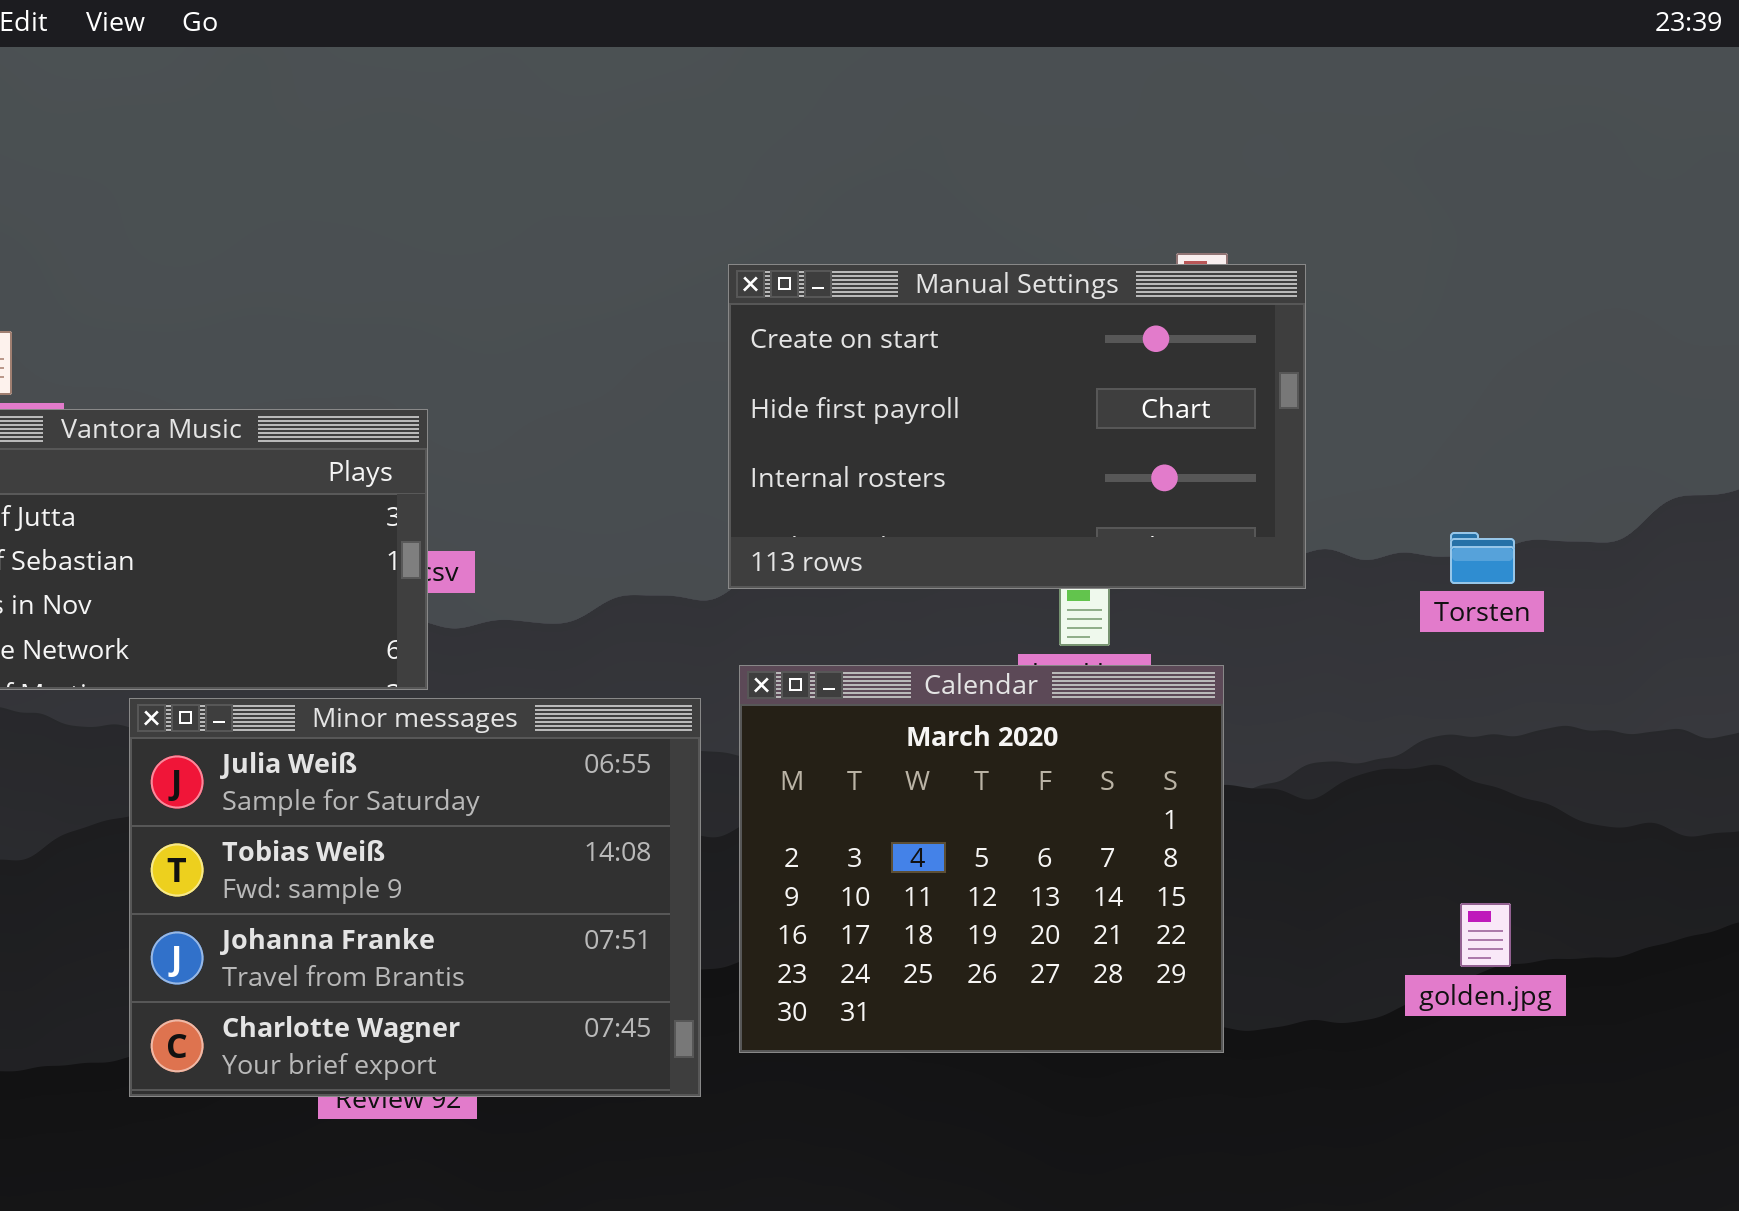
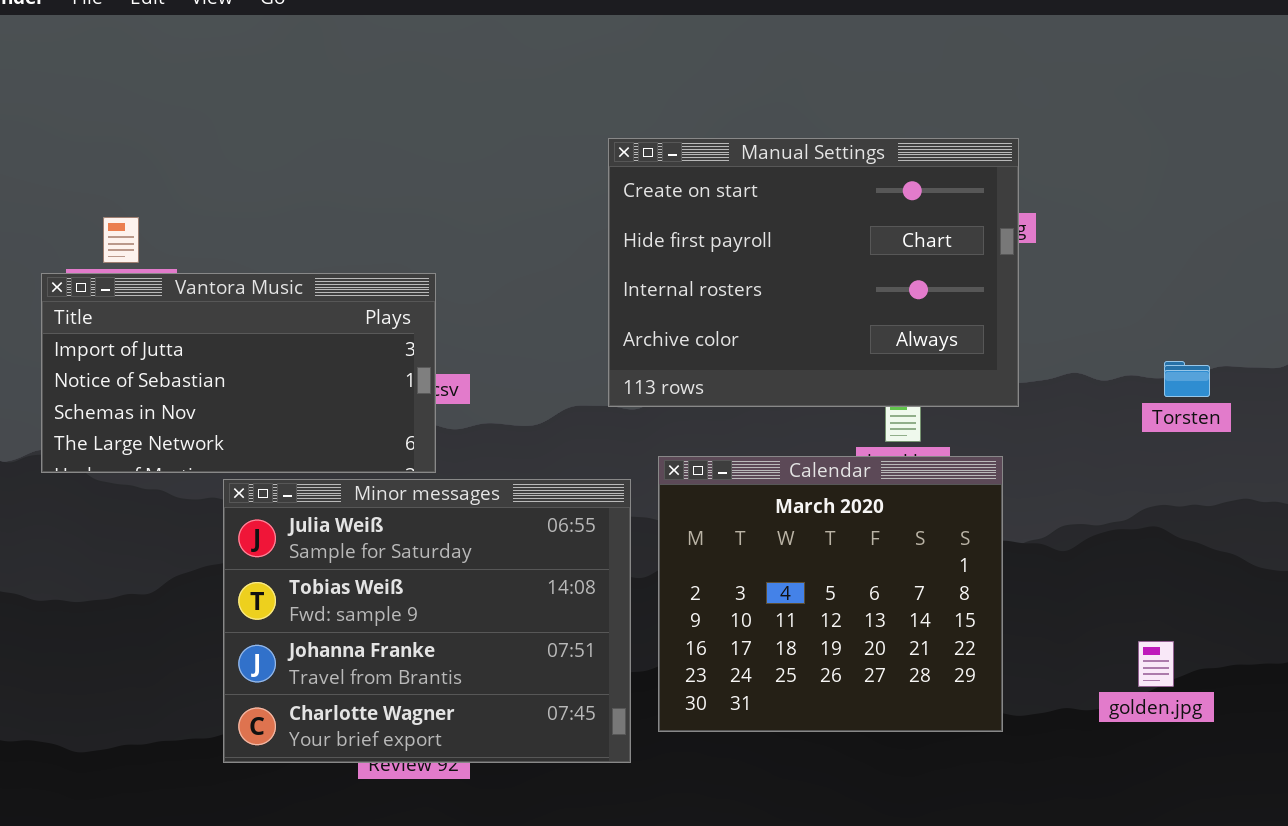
Manual Settings: [728,264,1306,589] -> [608,138,1019,407], moved, resized
golden.jpg: [1460,903,1511,967] -> [1138,641,1174,687], moved

